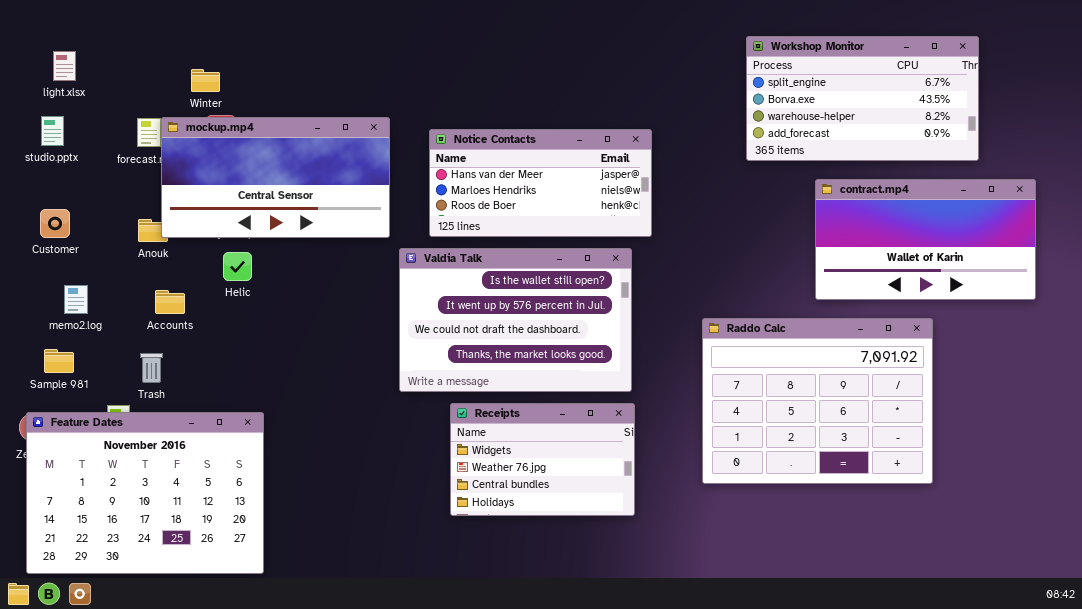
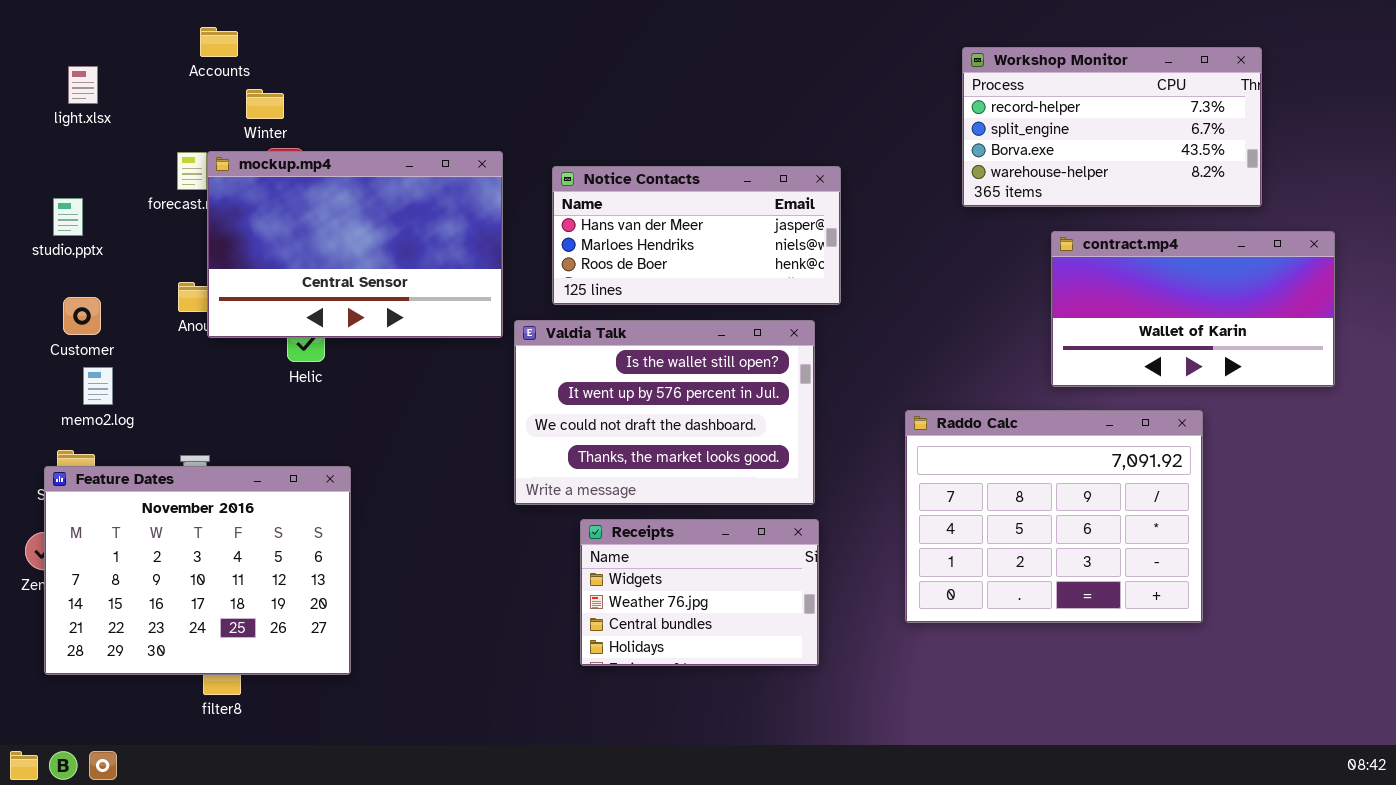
Workshop Monitor: [746,36,979,161] -> [962,47,1262,207], scrolled up 1 row
studio.pptx: [41,116,64,146] -> [53,198,83,236], moved
mockup.mp4: [161,117,390,238] -> [207,151,503,338], resized
Customer: [40,209,70,238] -> [63,297,101,335], moved
Accounts: [155,290,185,314] -> [200,27,238,57], moved
Feature Dates: [26,412,264,574] -> [44,466,351,675], moved

